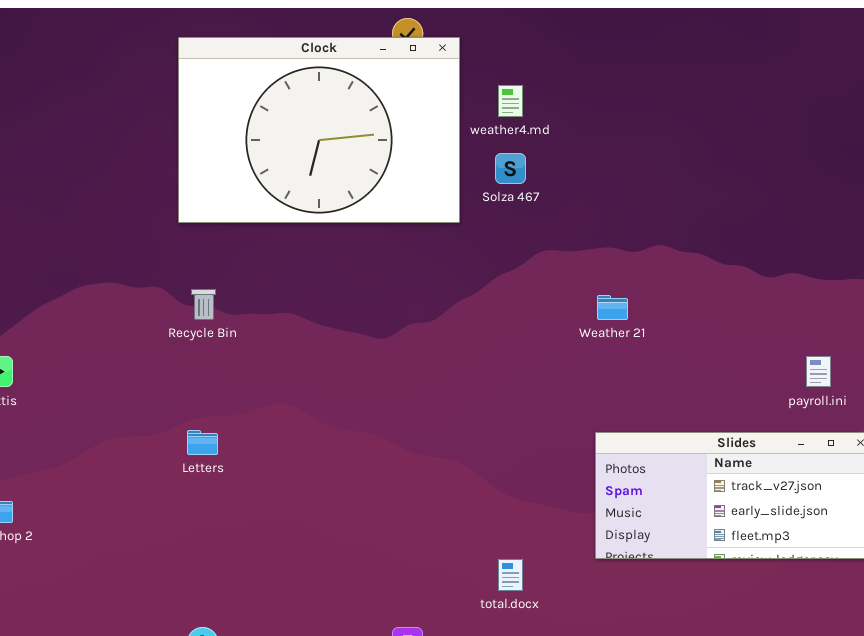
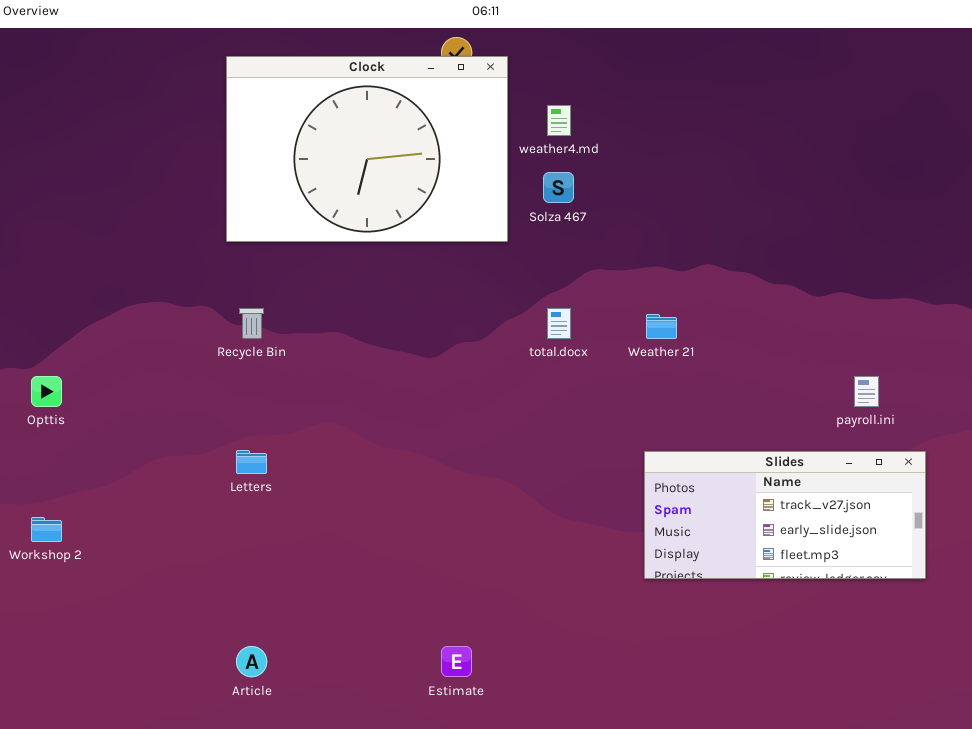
total.docx: [498,559,523,591] -> [547,308,571,339], moved

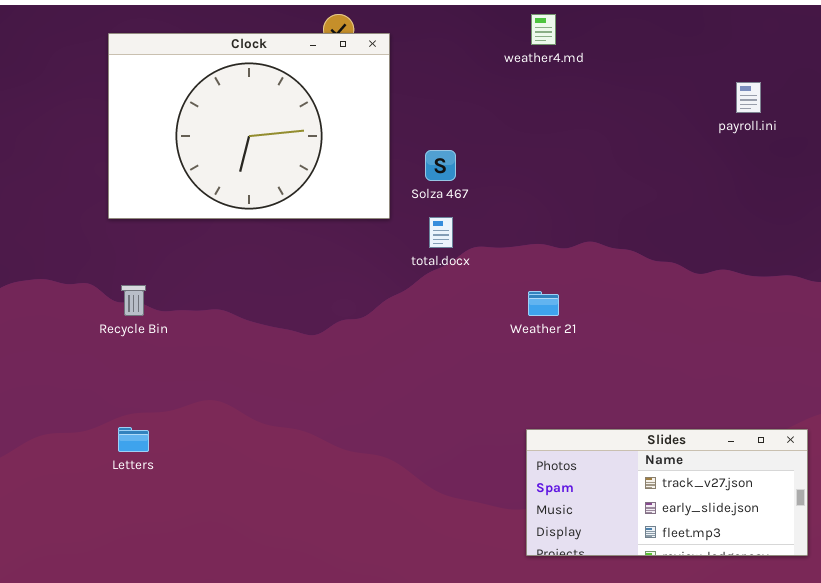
weather4.md: [547,105,571,136] -> [531,14,556,45], moved
total.docx: [547,308,571,339] -> [429,217,453,248], moved
payroll.ini: [854,376,879,407] -> [736,82,761,113], moved

